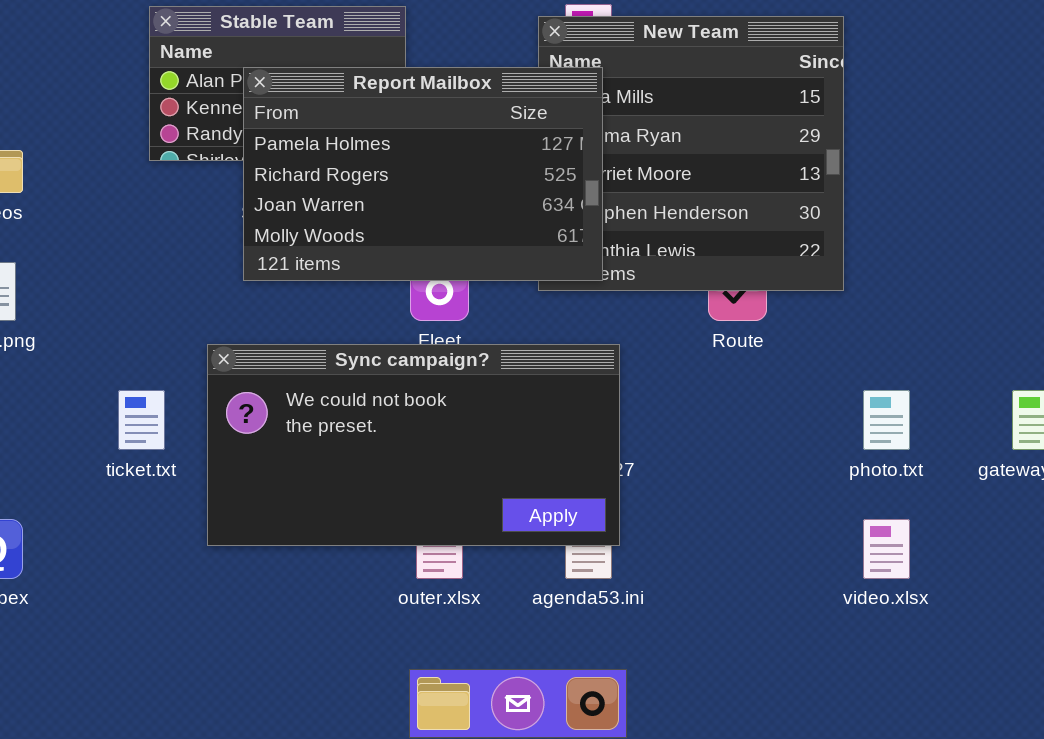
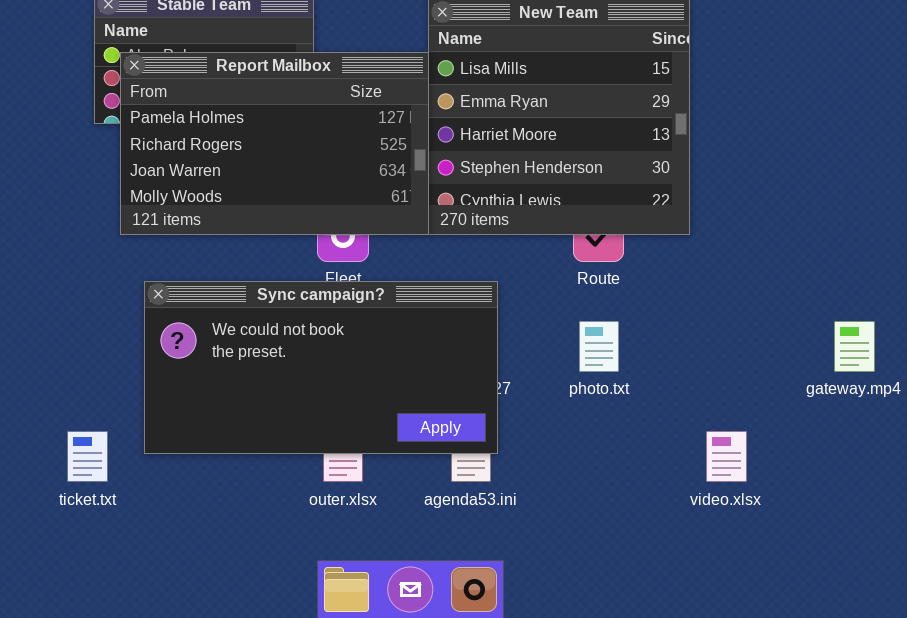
Report Mailbox: [243,67,603,281] -> [120,52,429,235], moved
ticket.txt: [118,390,165,450] -> [67,431,108,482], moved
photo.txt: [863,390,910,450] -> [579,321,619,372], moved

